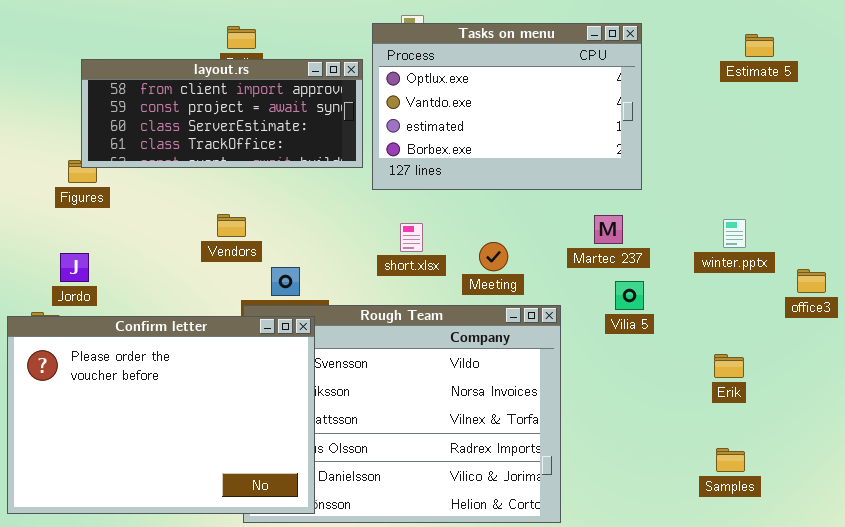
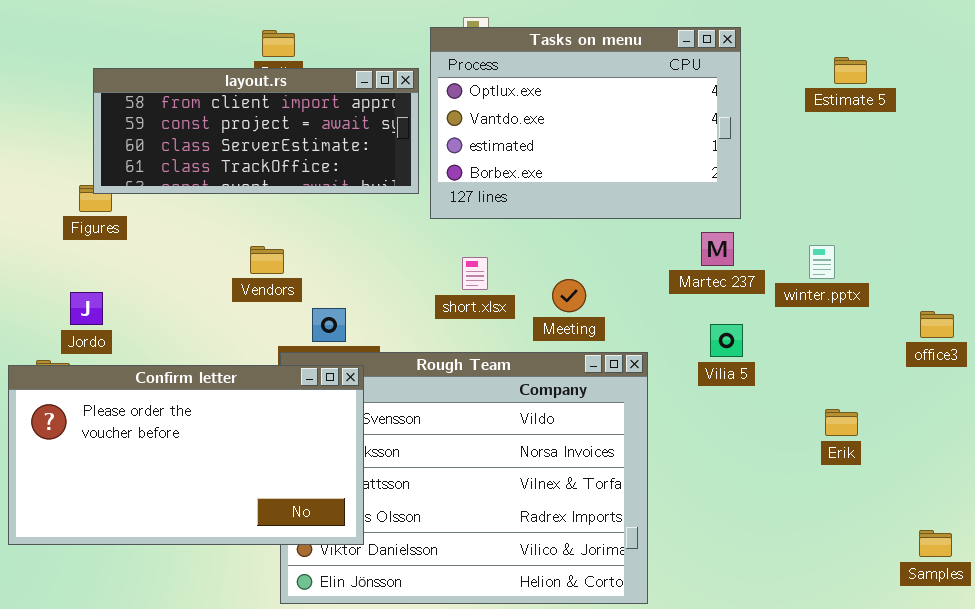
Estimate 5: [745,34,774,57] -> [834,57,867,84], moved
Martec 237: [594,215,623,244] -> [701,232,734,266], moved
winter.pptx: [723,219,746,248] -> [809,245,835,279], moved
Confirm letter: [7,316,315,514] -> [8,365,364,545], resized
Samples: [716,448,745,472] -> [919,530,952,557], moved

